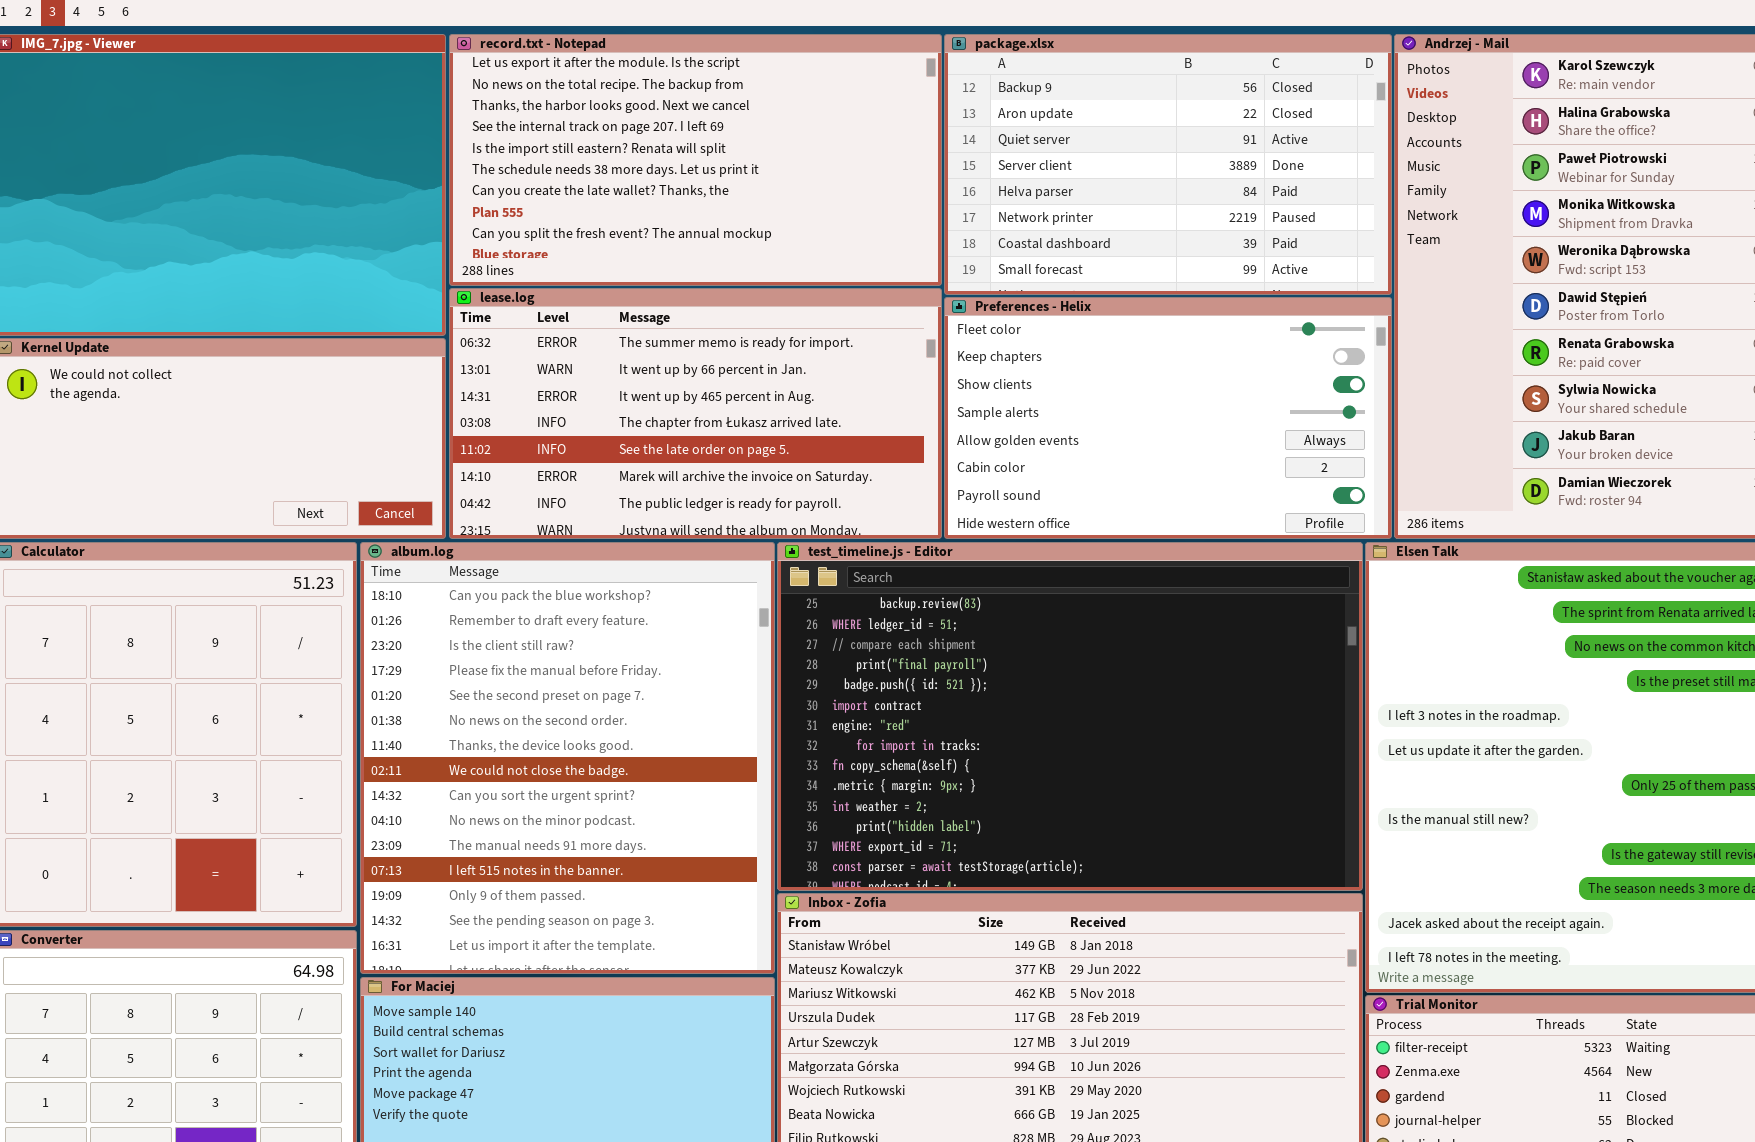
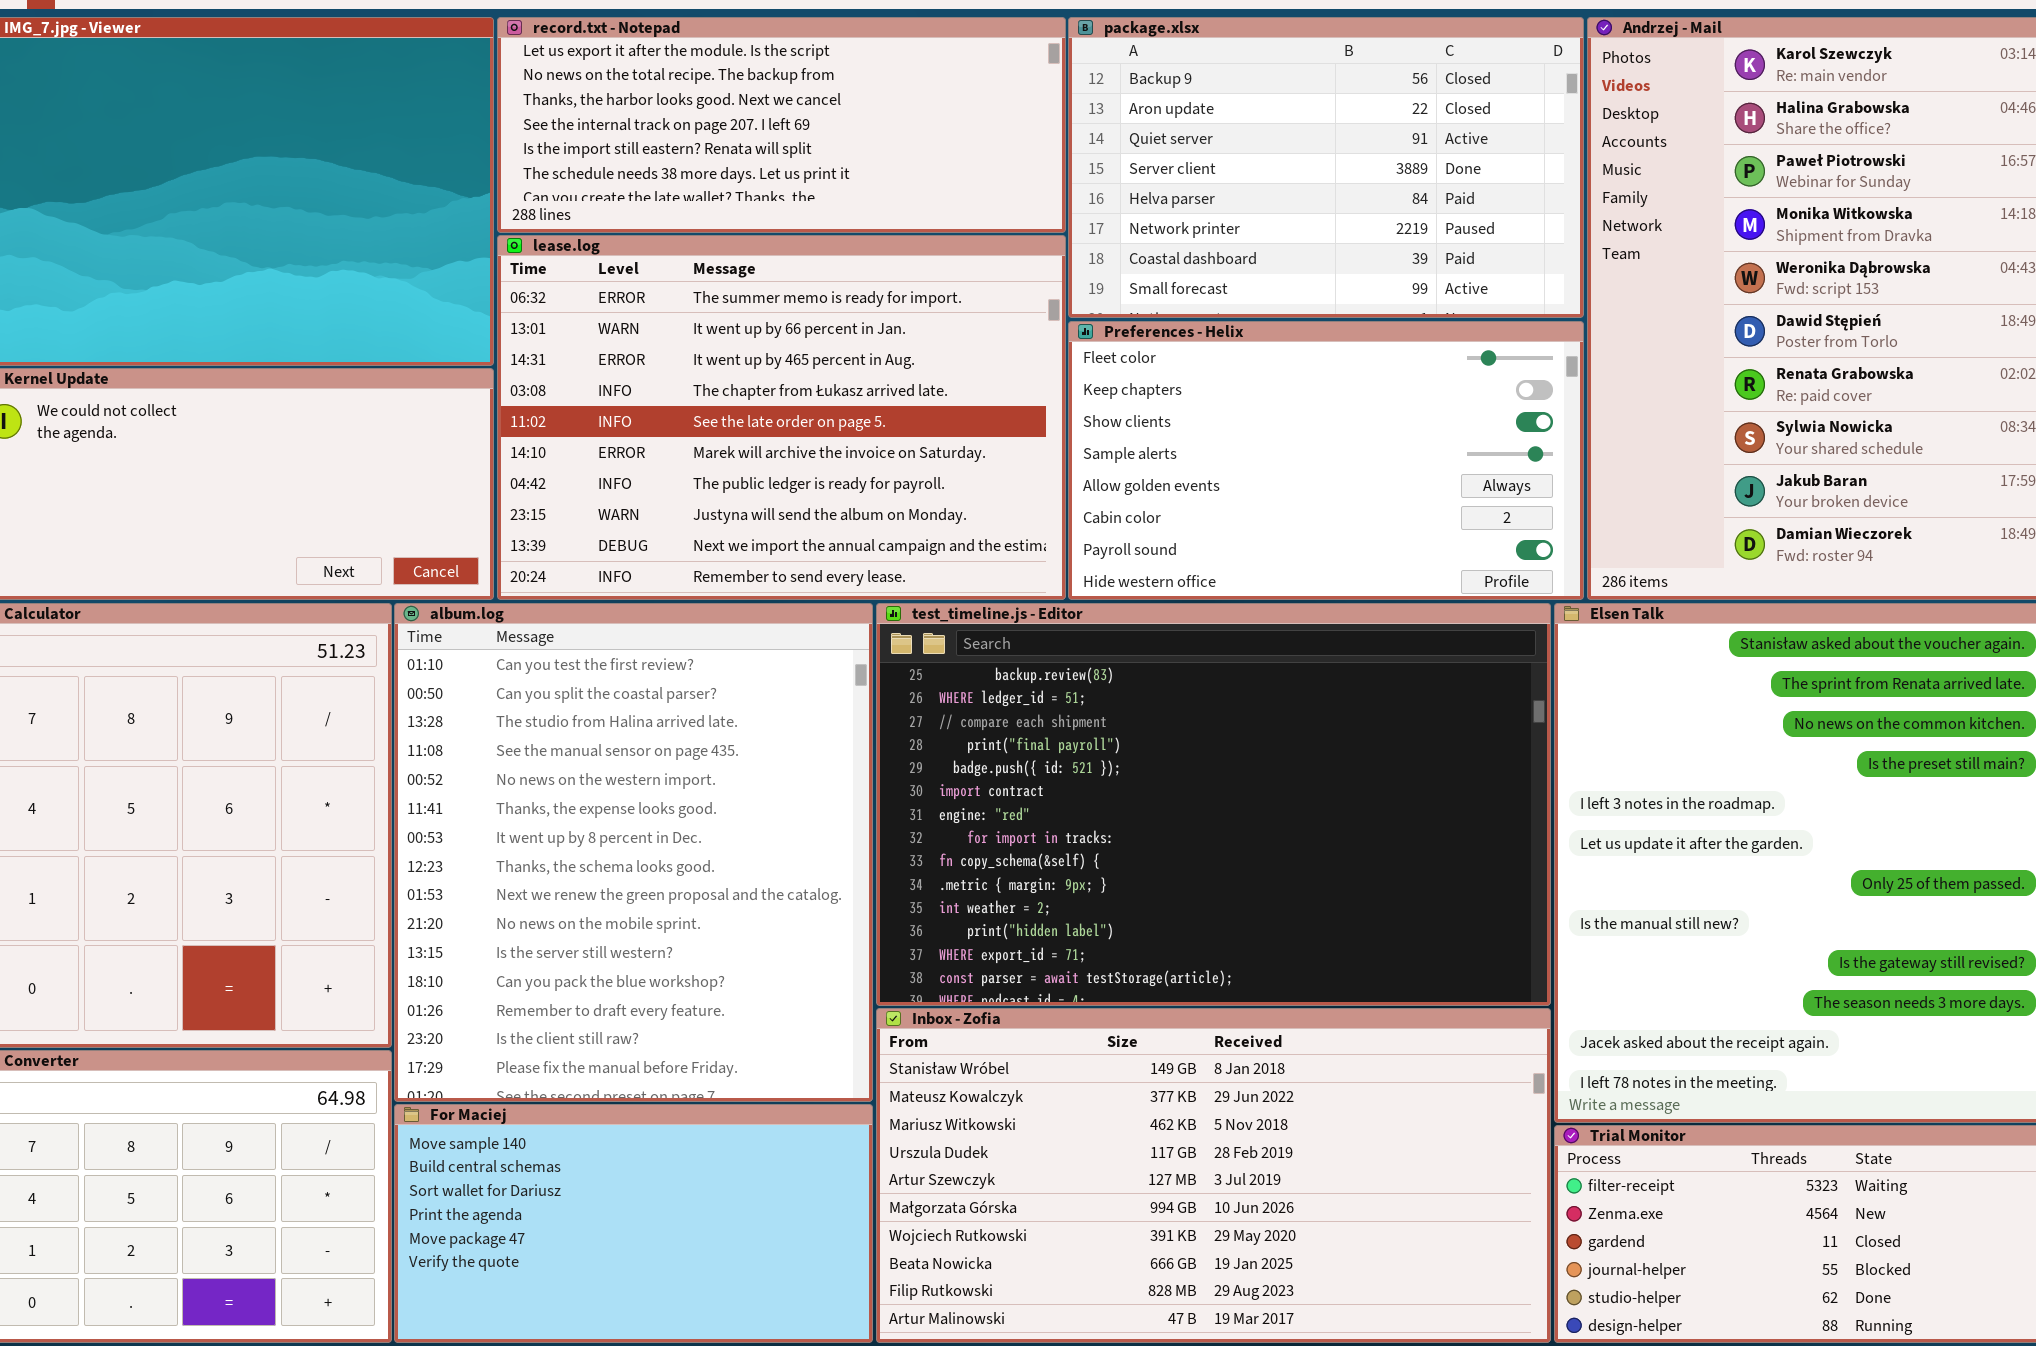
record.txt - Notepad: [449,34,942,286] -> [497,17,1066,233], resized
lease.log: [449,288,942,539] -> [497,235,1066,600], resized
album.log: [360,542,775,974] -> [394,603,873,1102], scrolled up 11 rows

